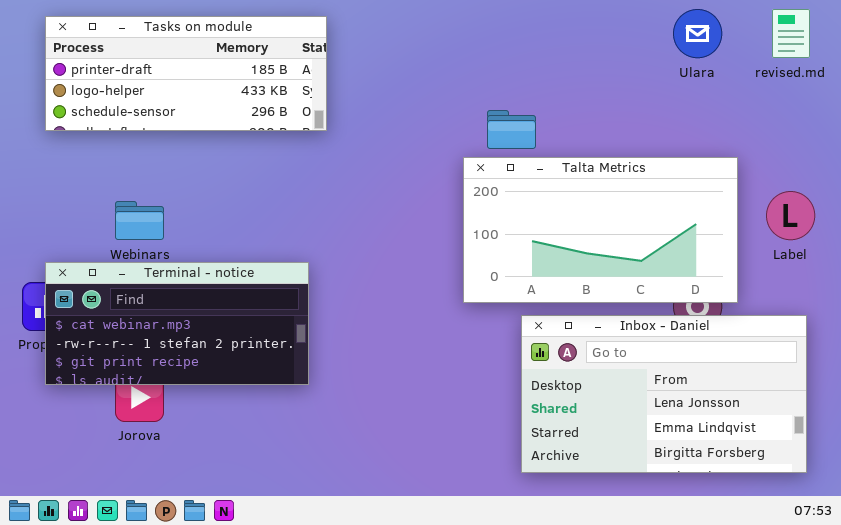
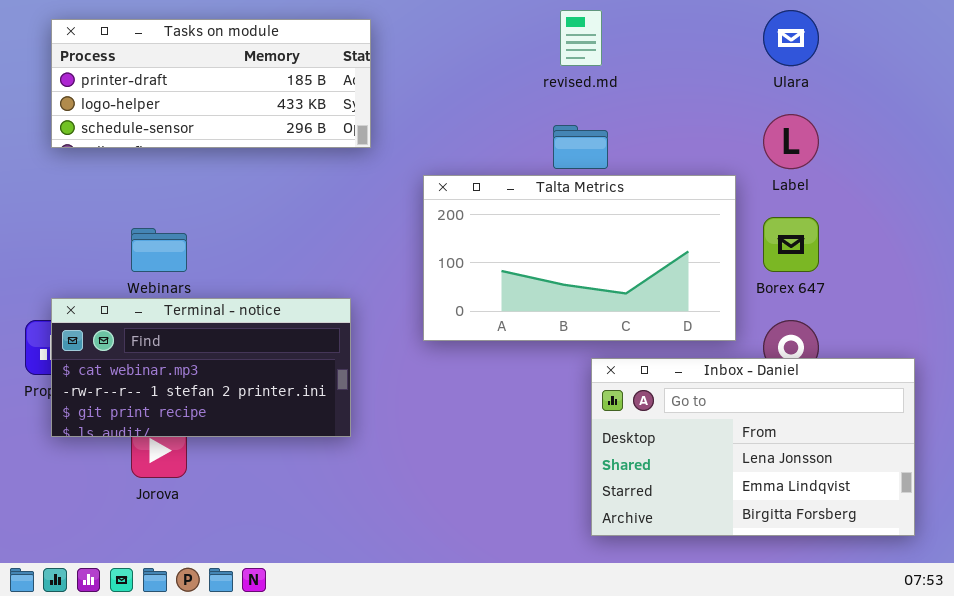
revised.md: [772,9,810,58] -> [560,10,602,66], moved
Talta Metrics: [463,157,738,303] -> [423,175,736,341], moved
Label: [766,191,815,240] -> [763,114,819,169], moved

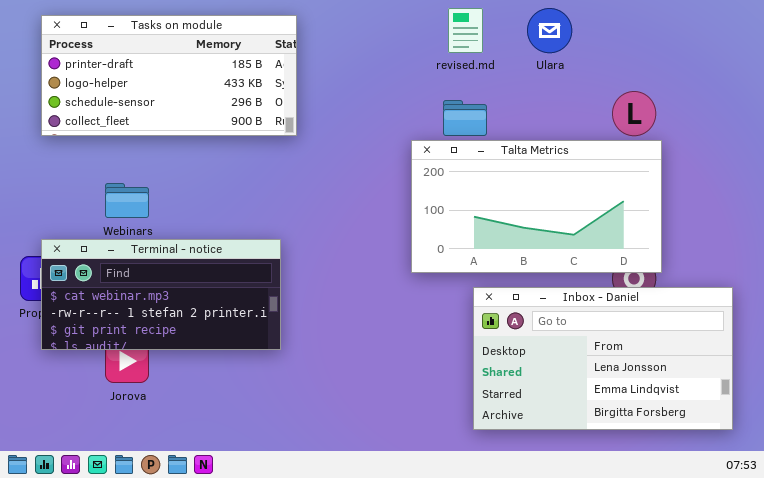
Ulara: [763,10,819,66] -> [527,8,572,53], moved
Tasks on module: [51,19,371,148] -> [41,15,297,136], resized
Talta Metrics: [423,175,736,341] -> [411,140,662,273], moved

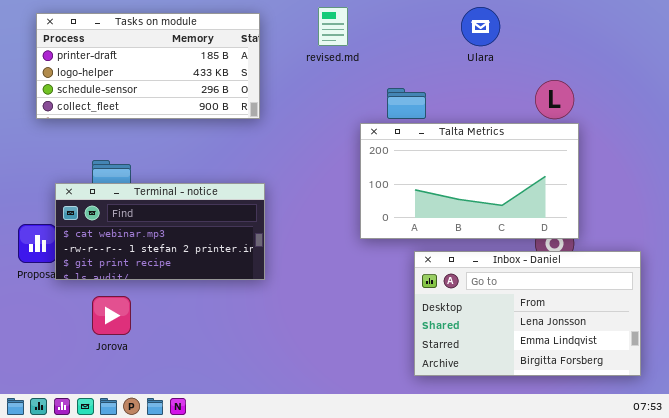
revised.md: [448,8,483,53] -> [318,7,348,46], moved
Terminal - notice: [41,239,281,350] -> [55,183,265,280], moved

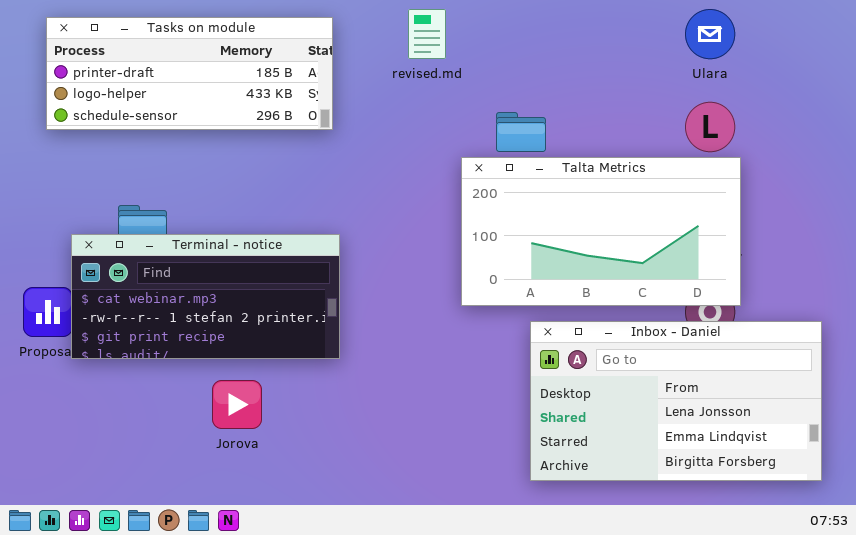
Ulara: [461,7,500,46] -> [685,9,735,59], moved
Tasks on module: [36,13,260,119] -> [46,17,333,130], resized
Jorova: [92,296,131,335] -> [212,380,262,429], moved

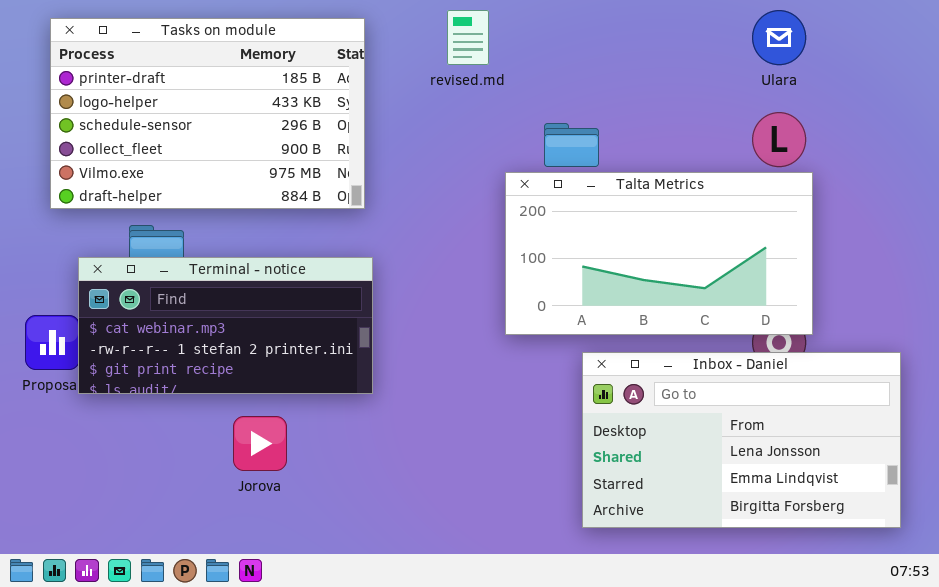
Tasks on module: [46,17,333,130] -> [50,18,365,209], resized

